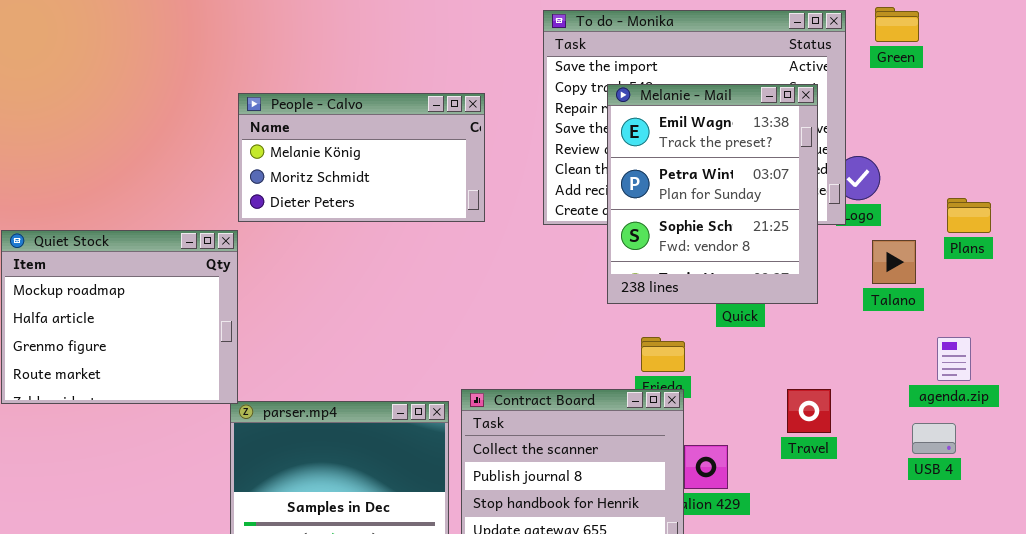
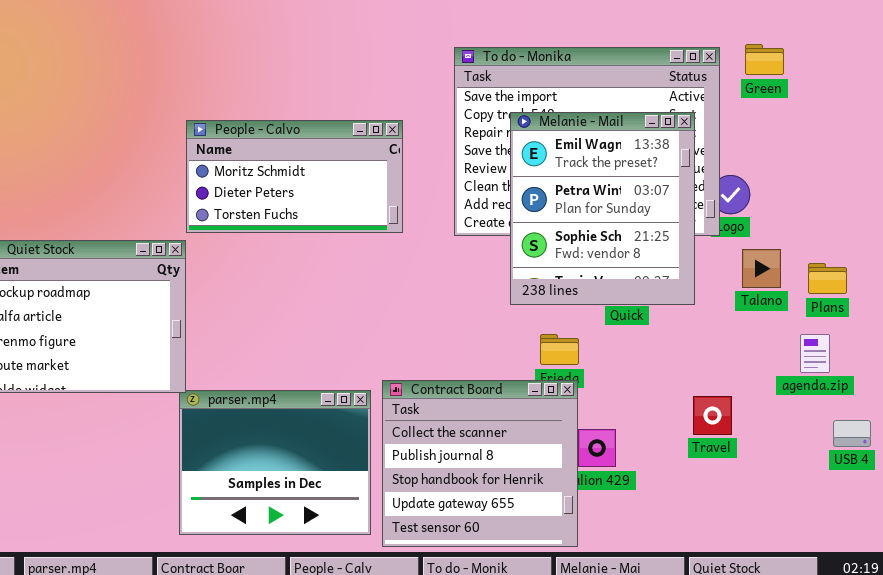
People - Calvo: [238,93,485,222] -> [186,120,403,233], scrolled down 1 row
Plans: [947,198,991,233] -> [808,263,847,294], moved
Travel: [787,389,831,433] -> [693,396,732,435], moved
USB 4: [912,423,956,454] -> [833,420,871,447], moved

